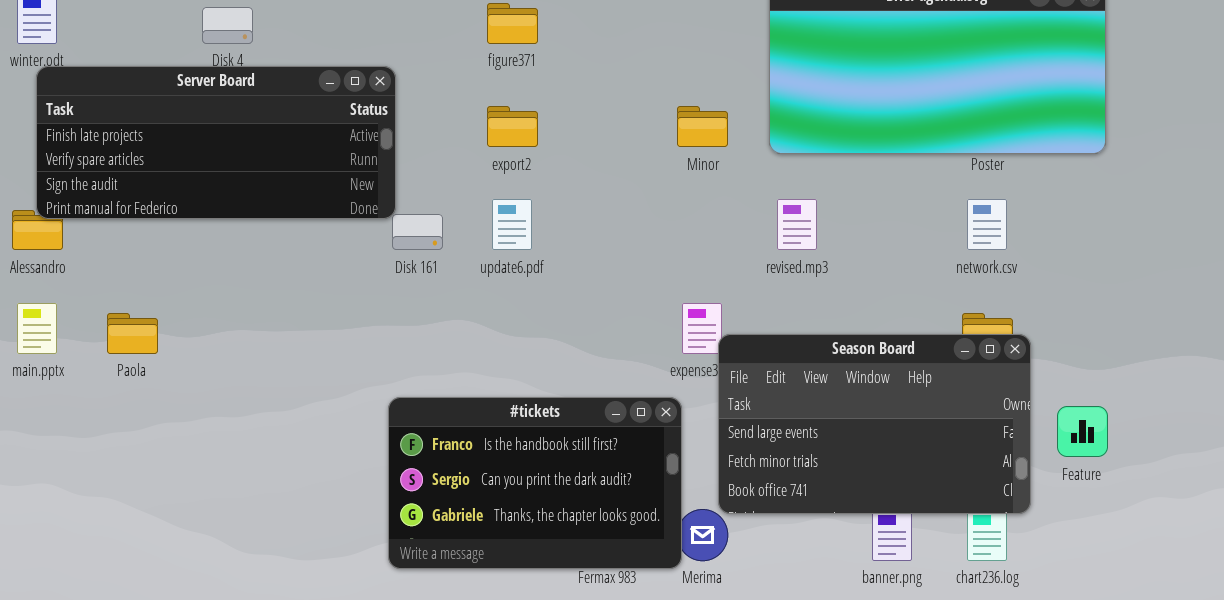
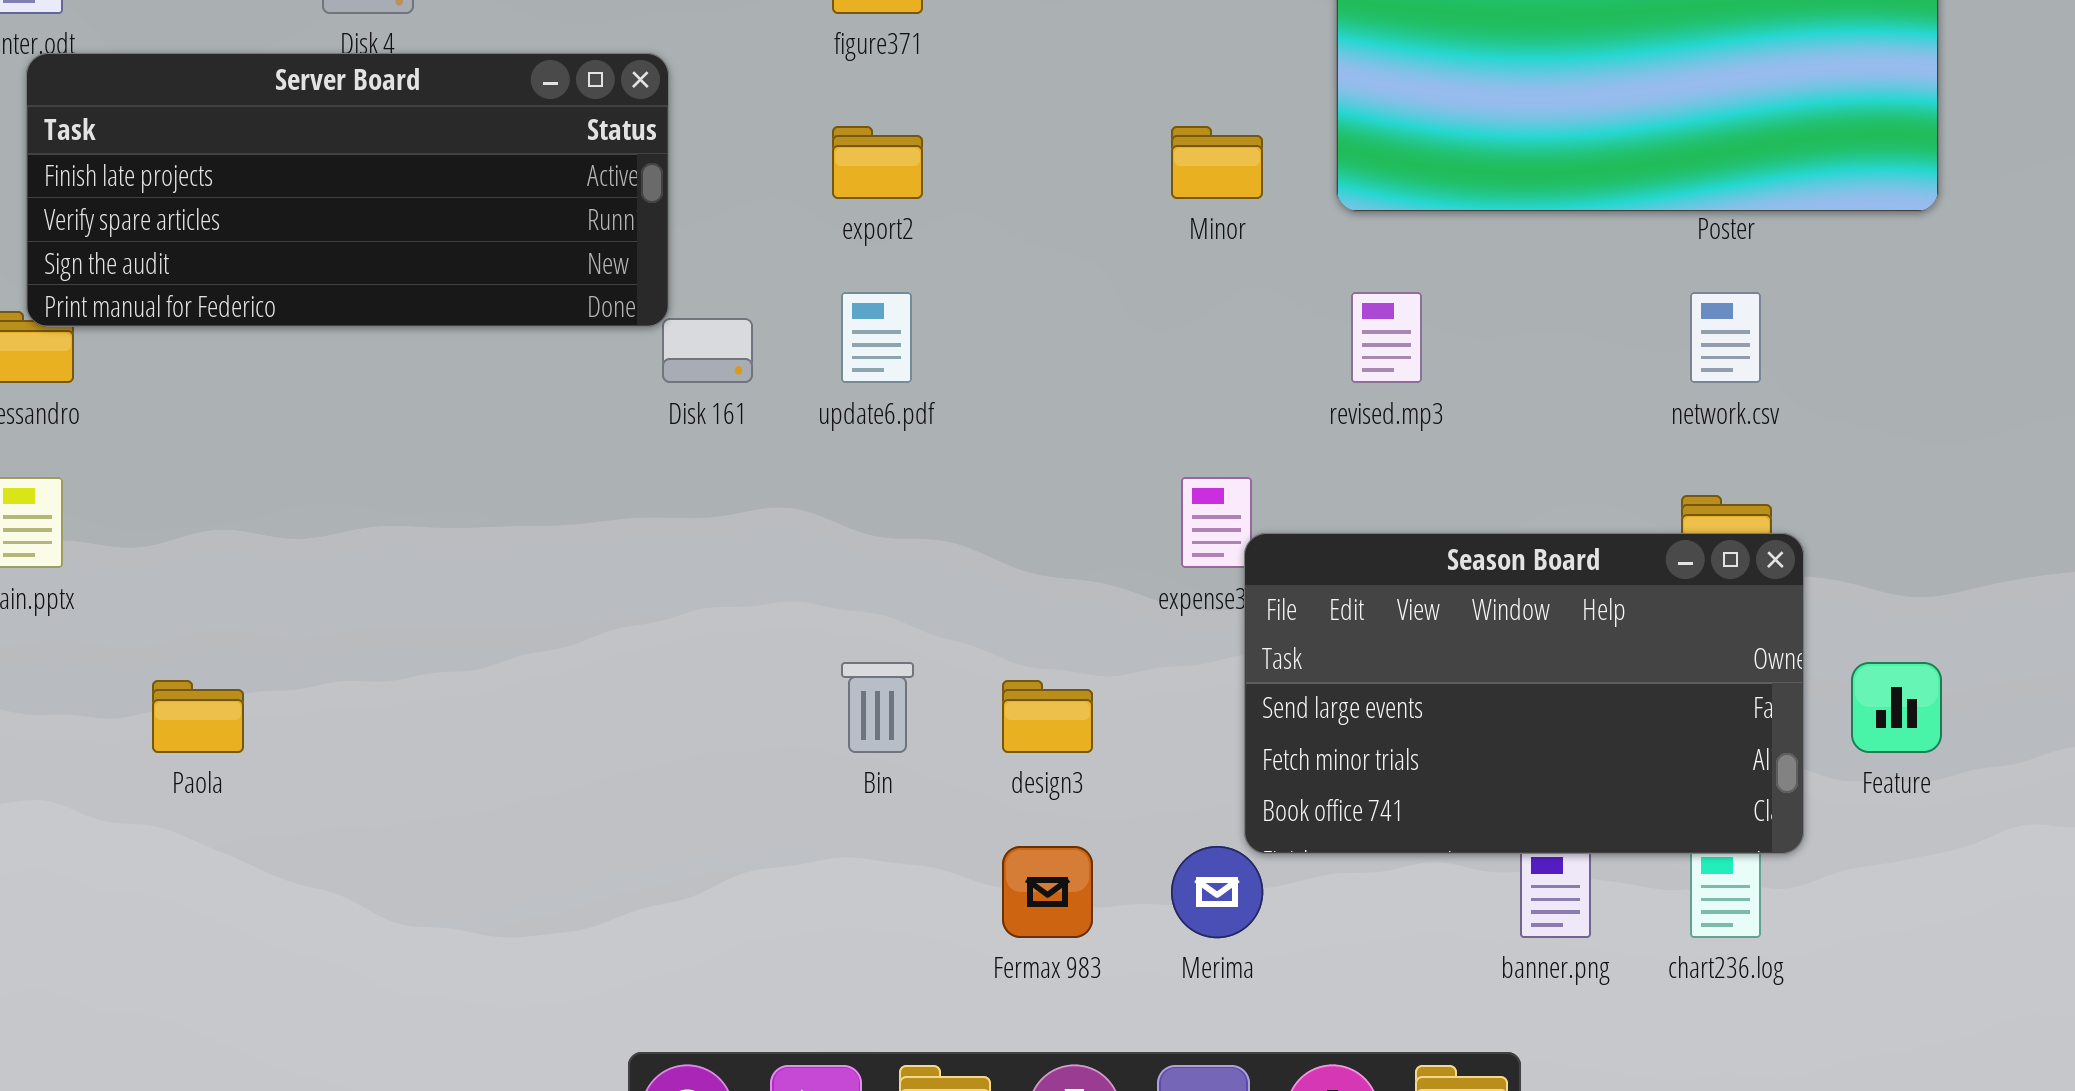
Paola: [107,313,158,354] -> [152,680,244,753], moved
#tickets: [388,397,682,569] -> none, closed

